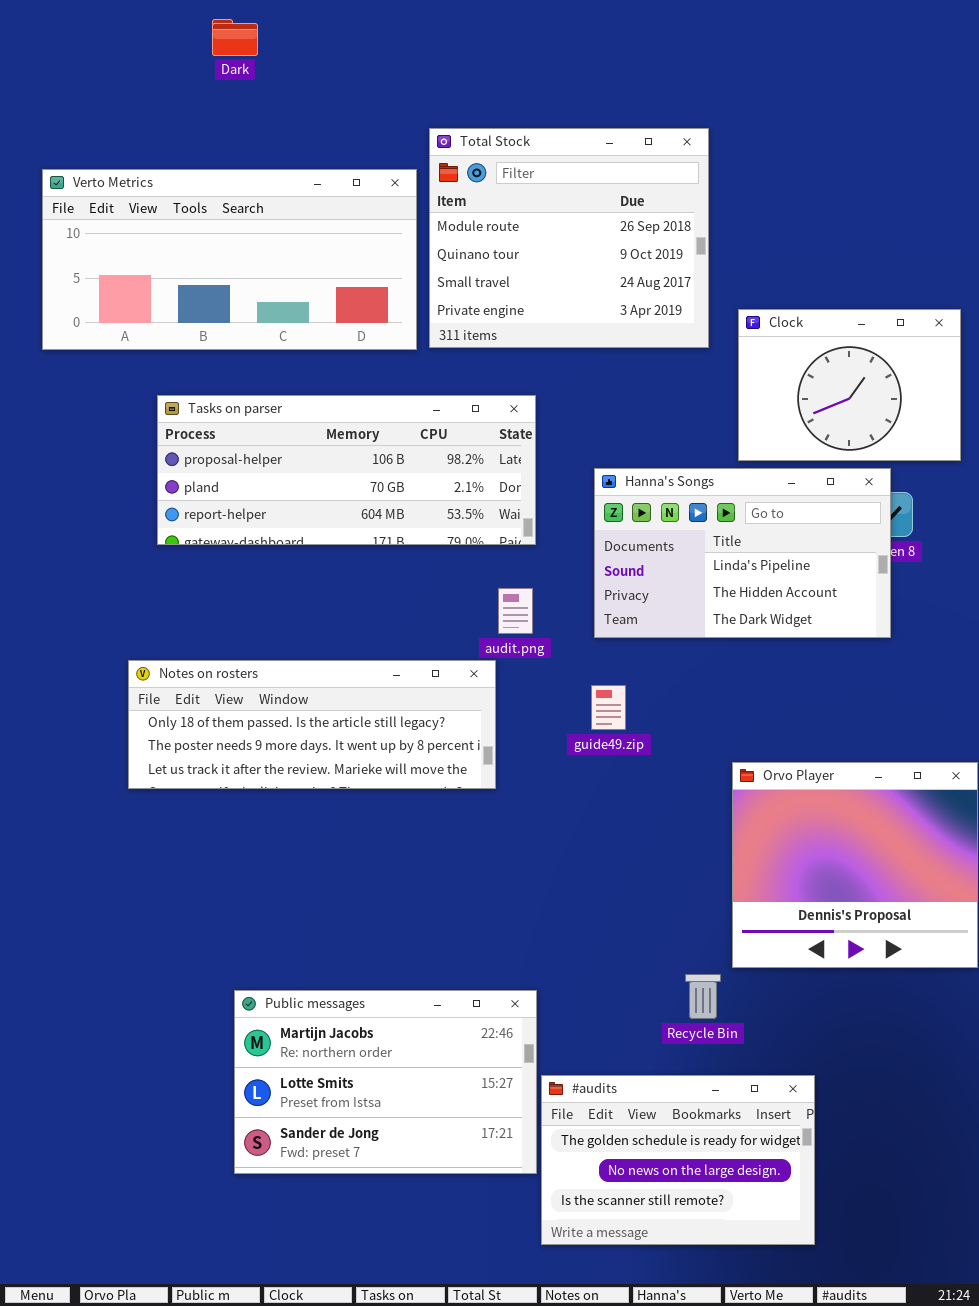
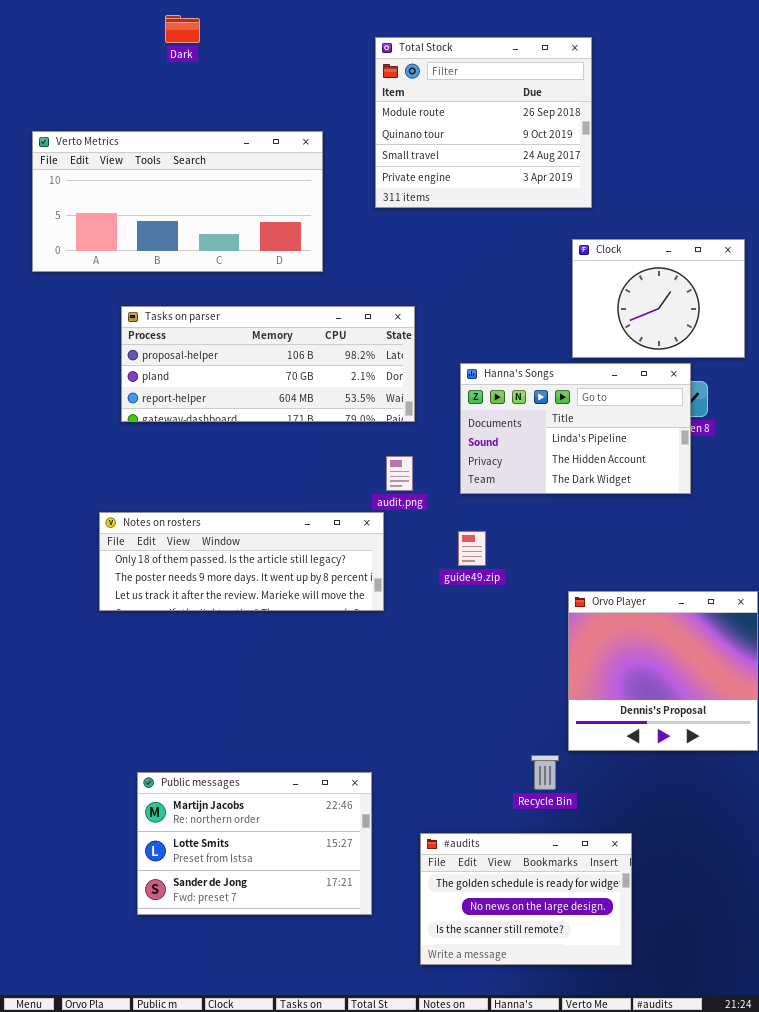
Total Stock: [429,128,709,348] -> [375,37,592,208], moved
Public messages: [234,990,537,1174] -> [137,772,372,915], moved

